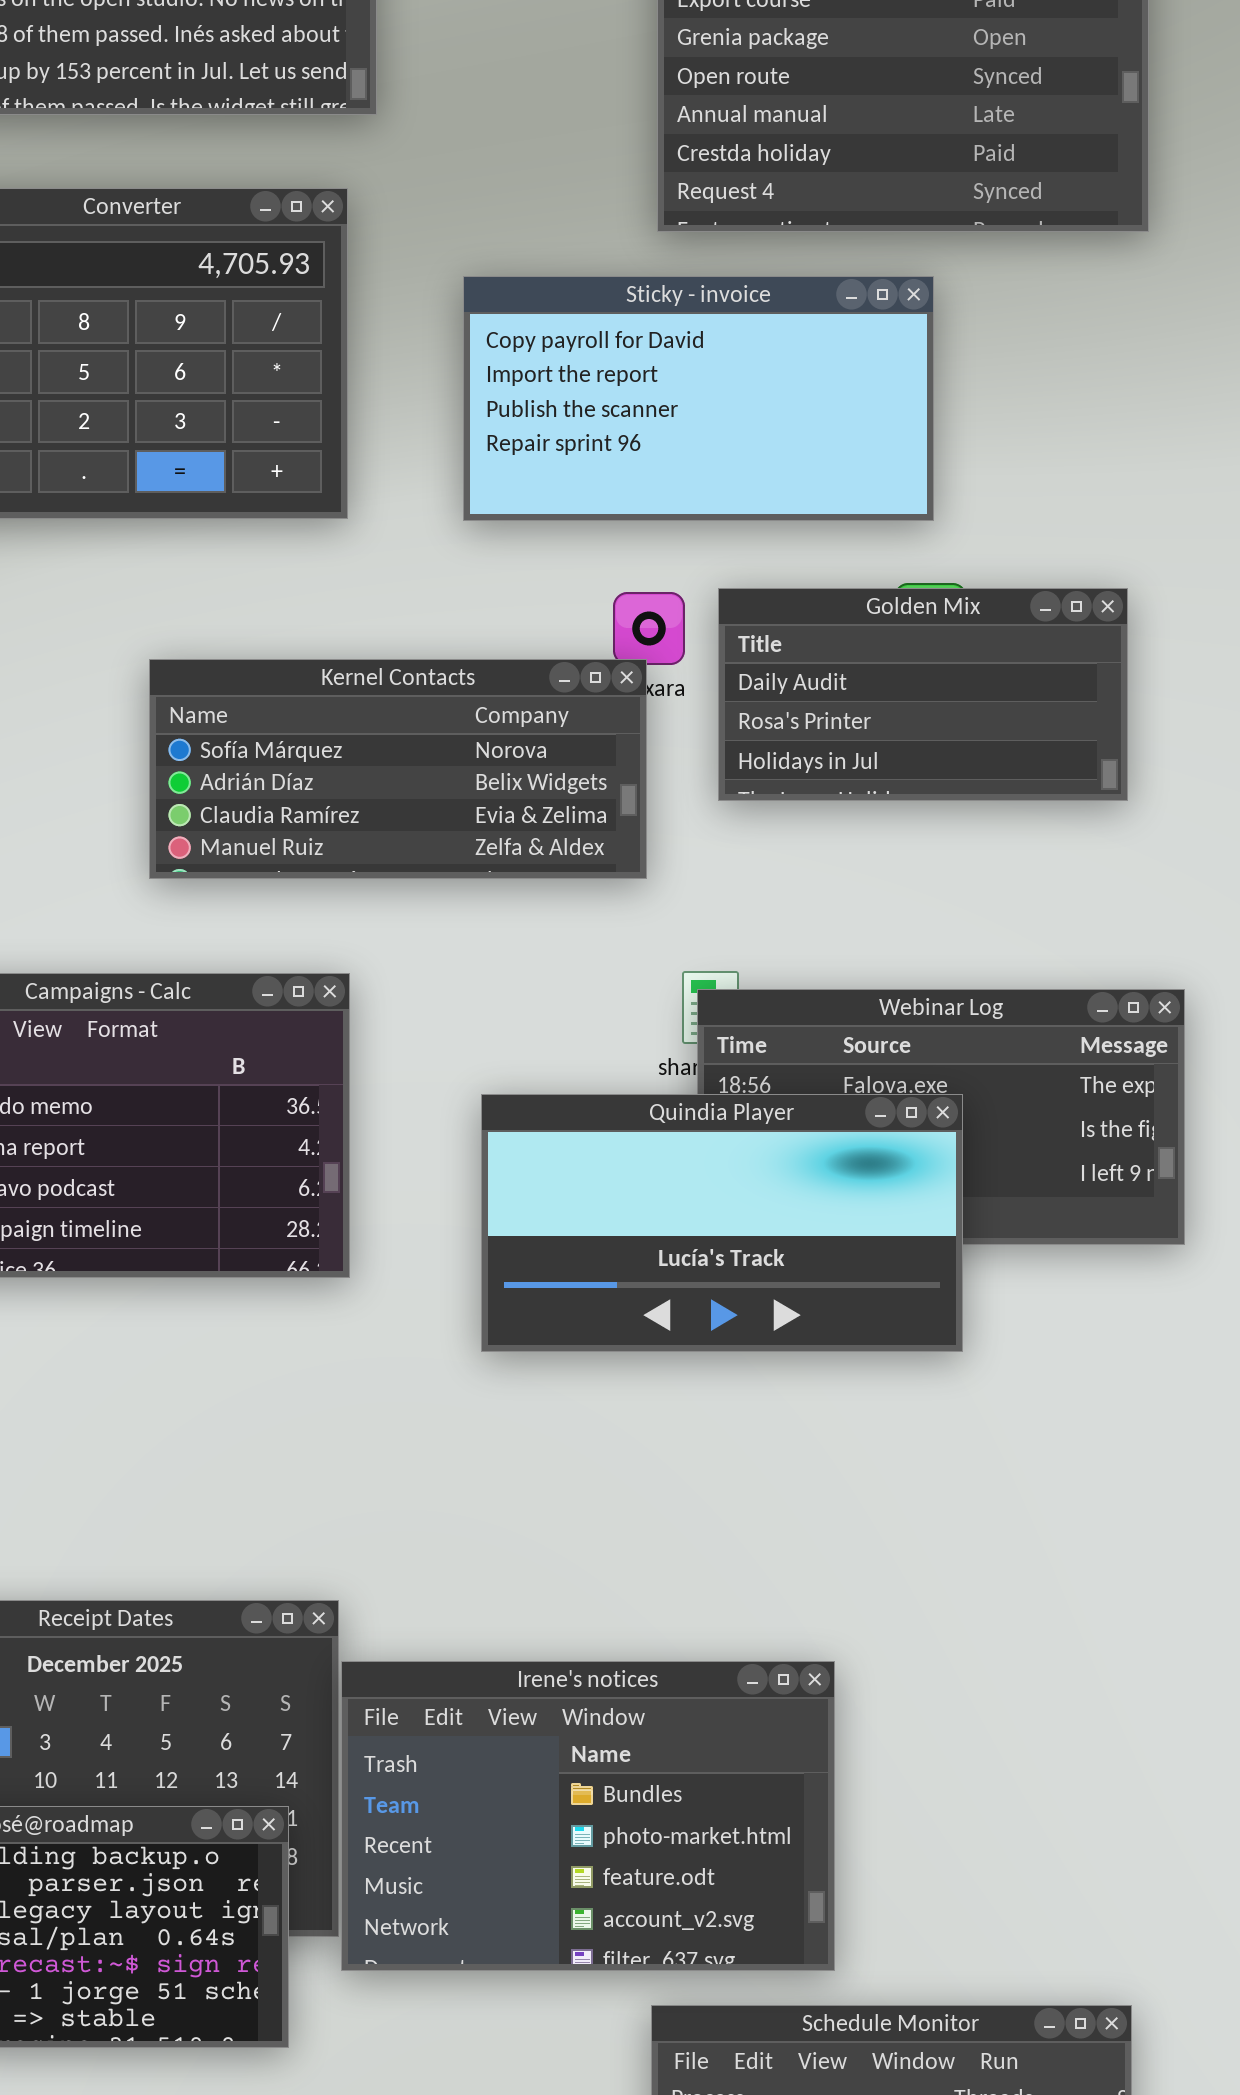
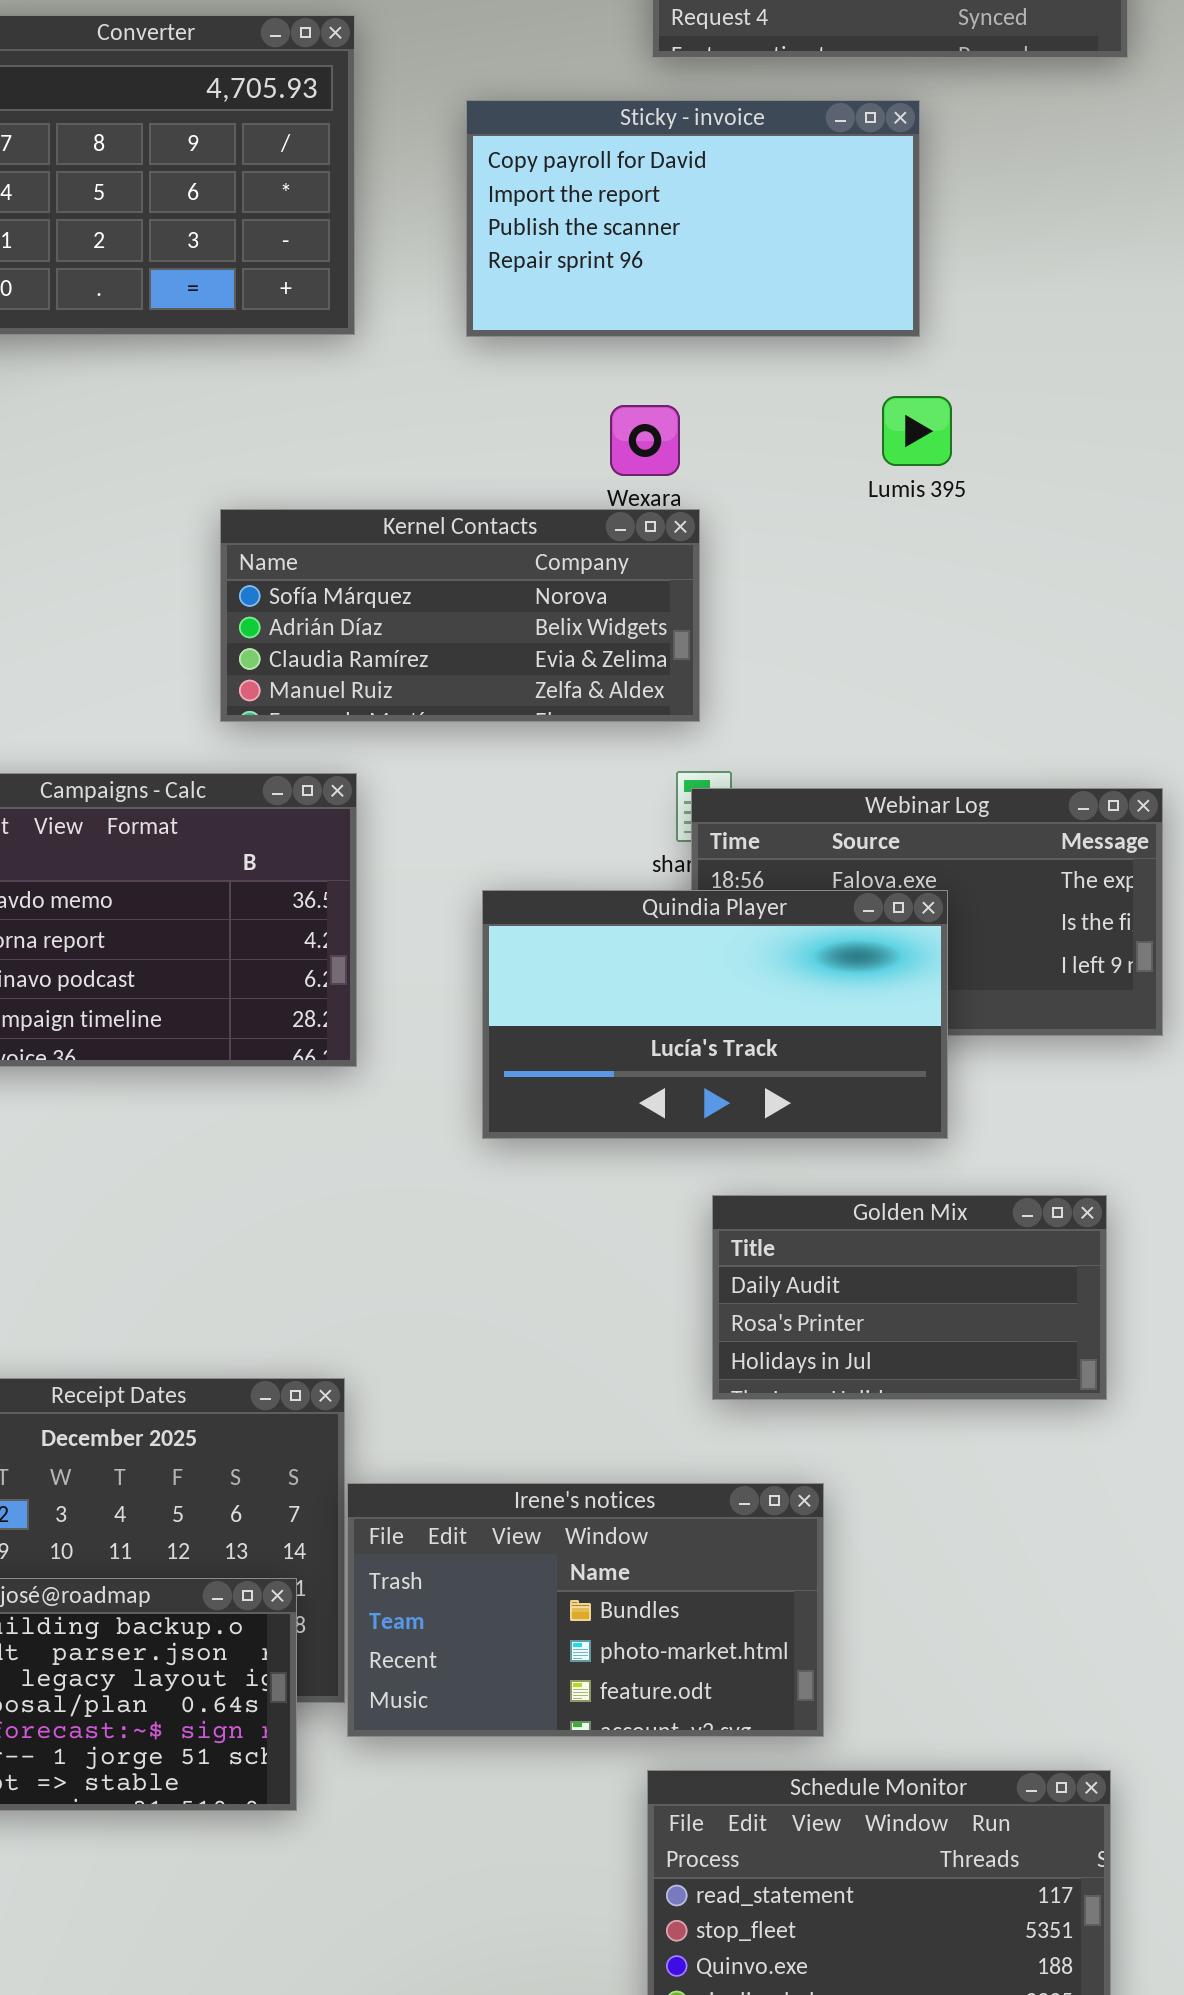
Golden Mix: [718,588,1128,801] -> [712,1195,1107,1400], moved
Kernel Contacts: [149,659,647,879] -> [220,509,700,722], moved
Irene's notices: [341,1661,835,1971] -> [347,1483,824,1737], resized

